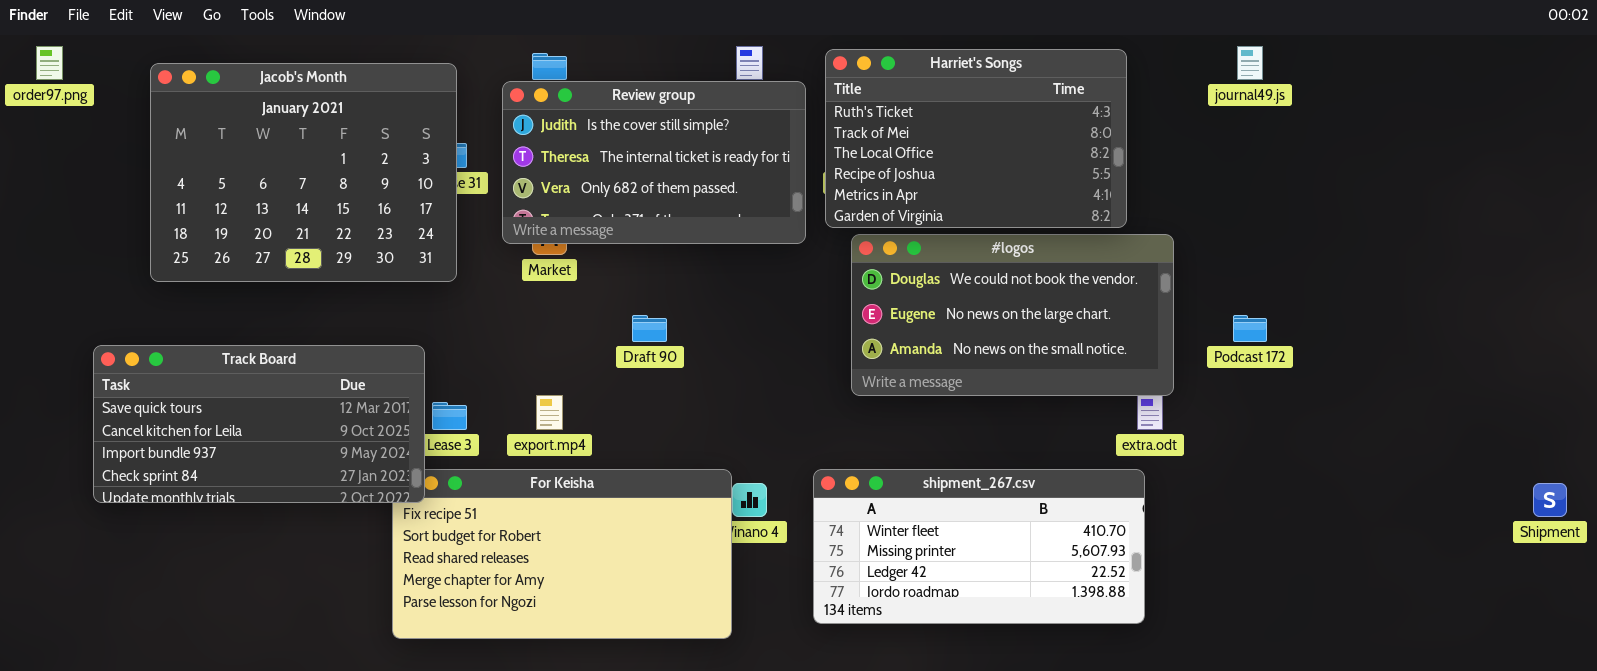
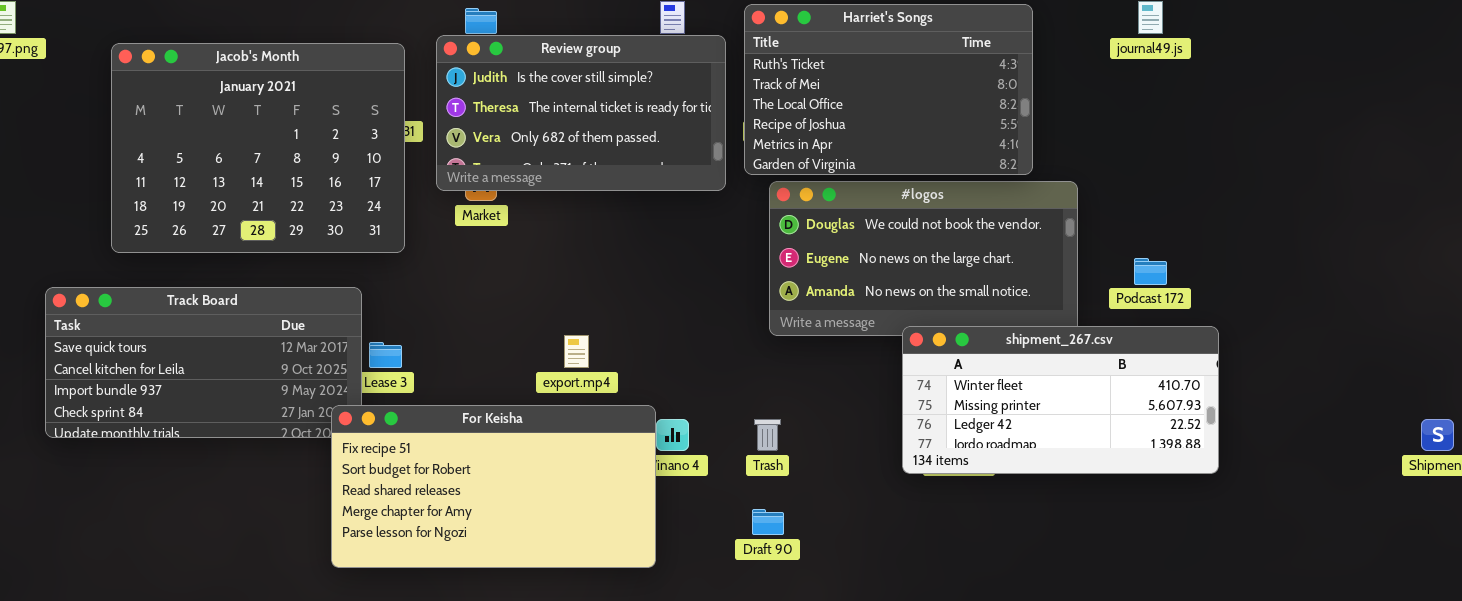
Jacob's Month: [150,63,457,282] -> [111,43,405,253], moved
Draft 90: [632,315,667,342] -> [752,509,784,535], moved
export.mp4: [536,395,563,430] -> [564,335,589,368], moved
For Keisha: [392,469,732,639] -> [331,405,656,568], raised
shipment_267.csv: [813,469,1145,624] -> [902,326,1219,474], moved

